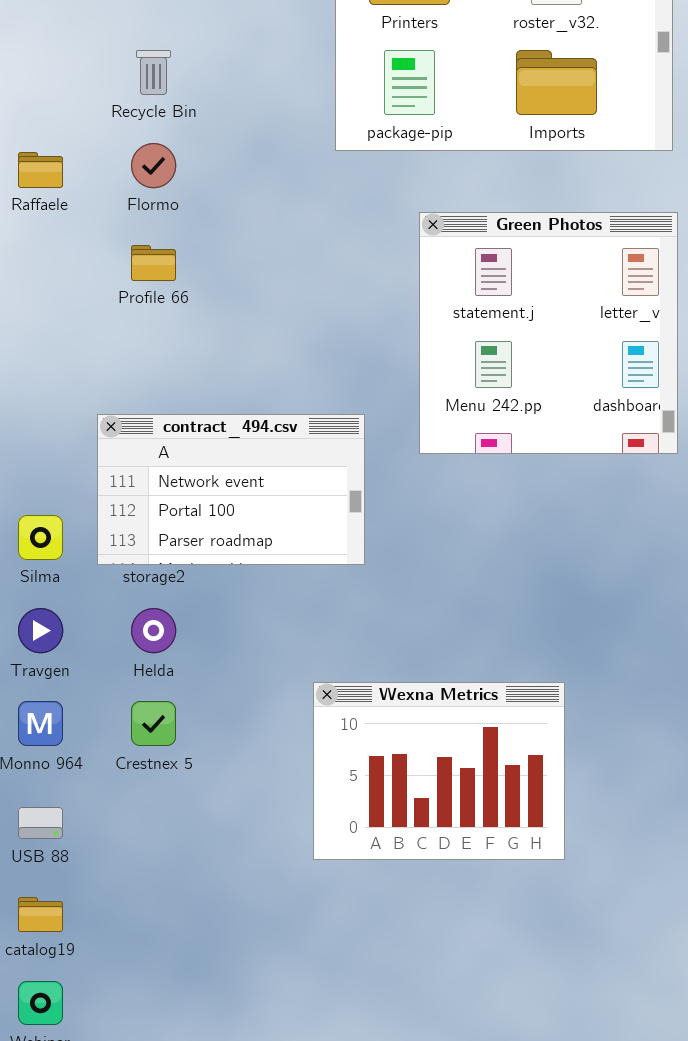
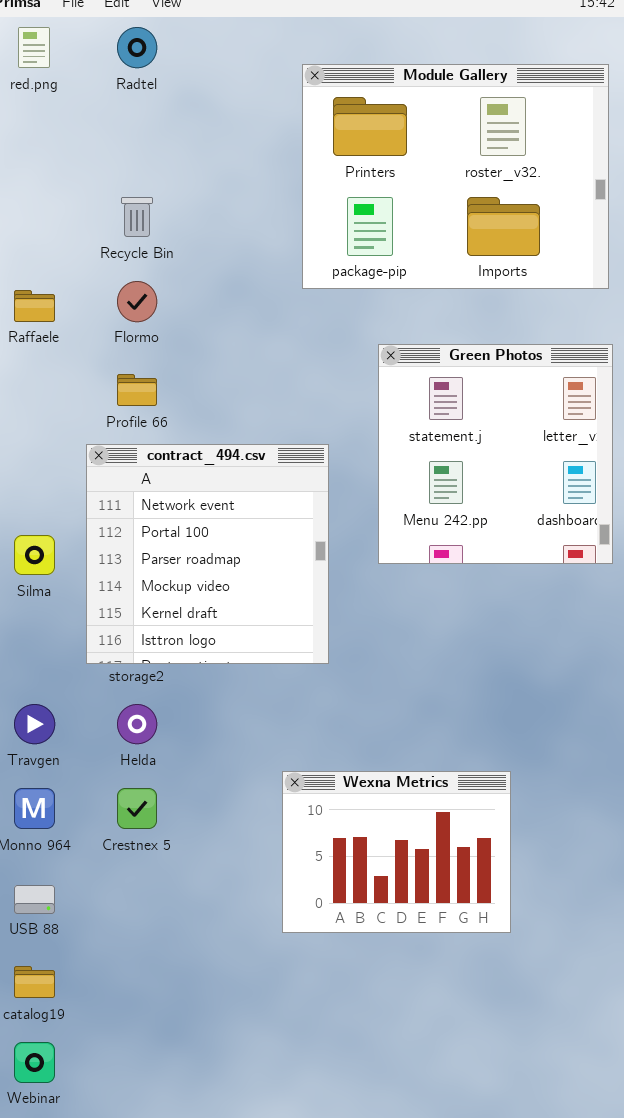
contract_494.csv: [97,414,365,565] -> [86,444,329,664], resized
Silma: [18,515,63,560] -> [14,535,55,575], moved

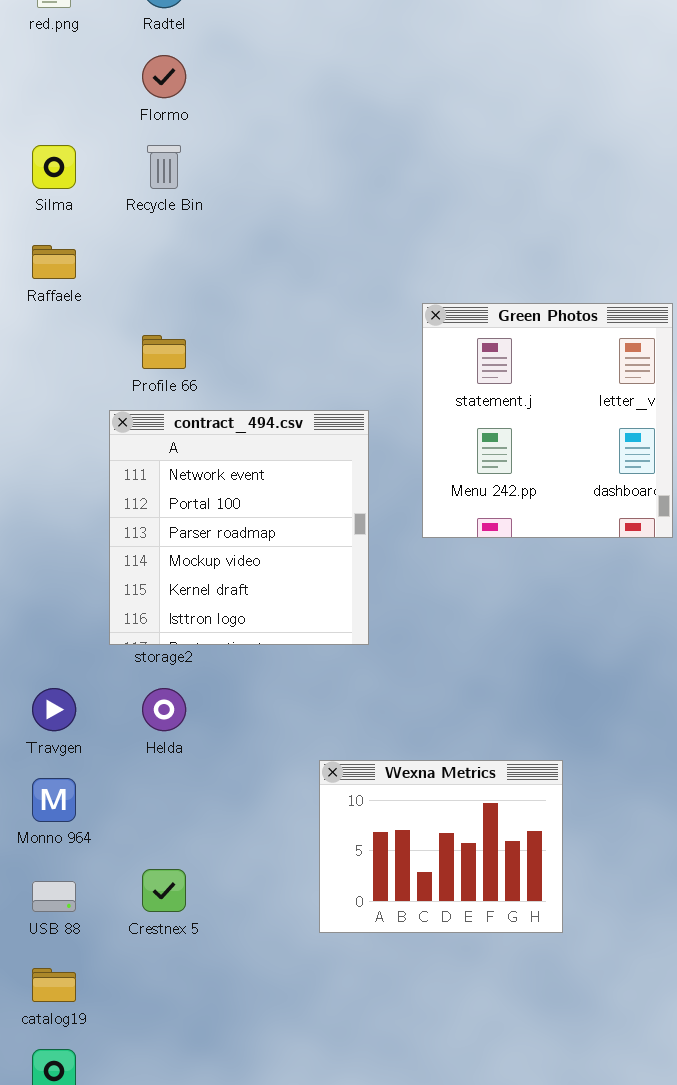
Module Gallery: [302,64,609,289] -> none, closed
Flormo: [117,281,157,322] -> [142,55,186,98], moved
Silma: [14,535,55,575] -> [32,145,76,189], moved
Crestnex 5: [117,788,157,829] -> [142,869,186,912], moved

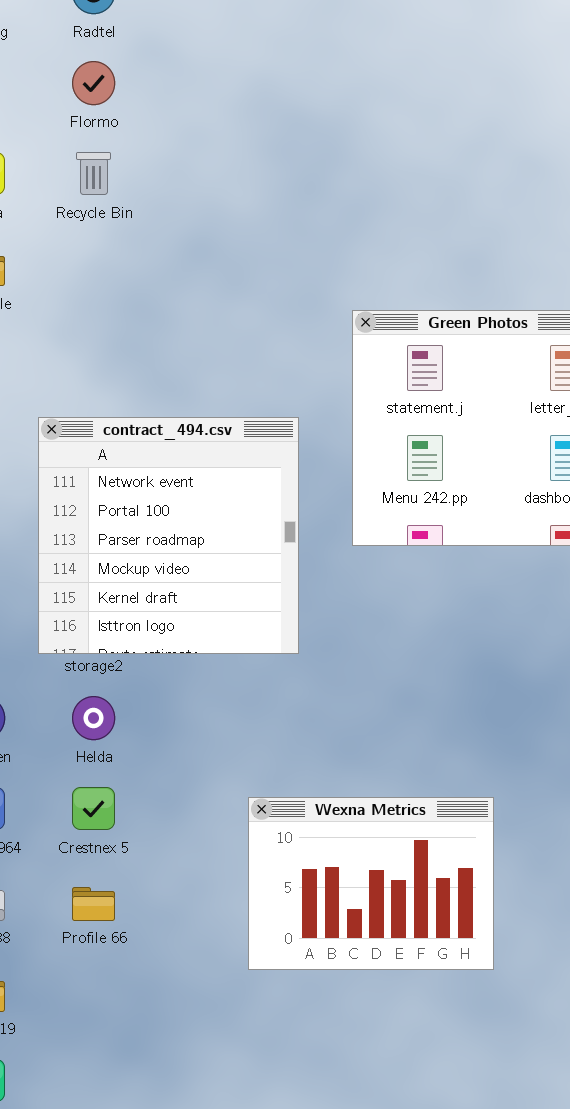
Profile 66: [142,335,186,369] -> [72,887,115,921], moved
Wexna Metrics: [319,760,563,933] -> [248,797,494,970], moved
Crestnex 5: [142,869,186,912] -> [72,787,115,830], moved

